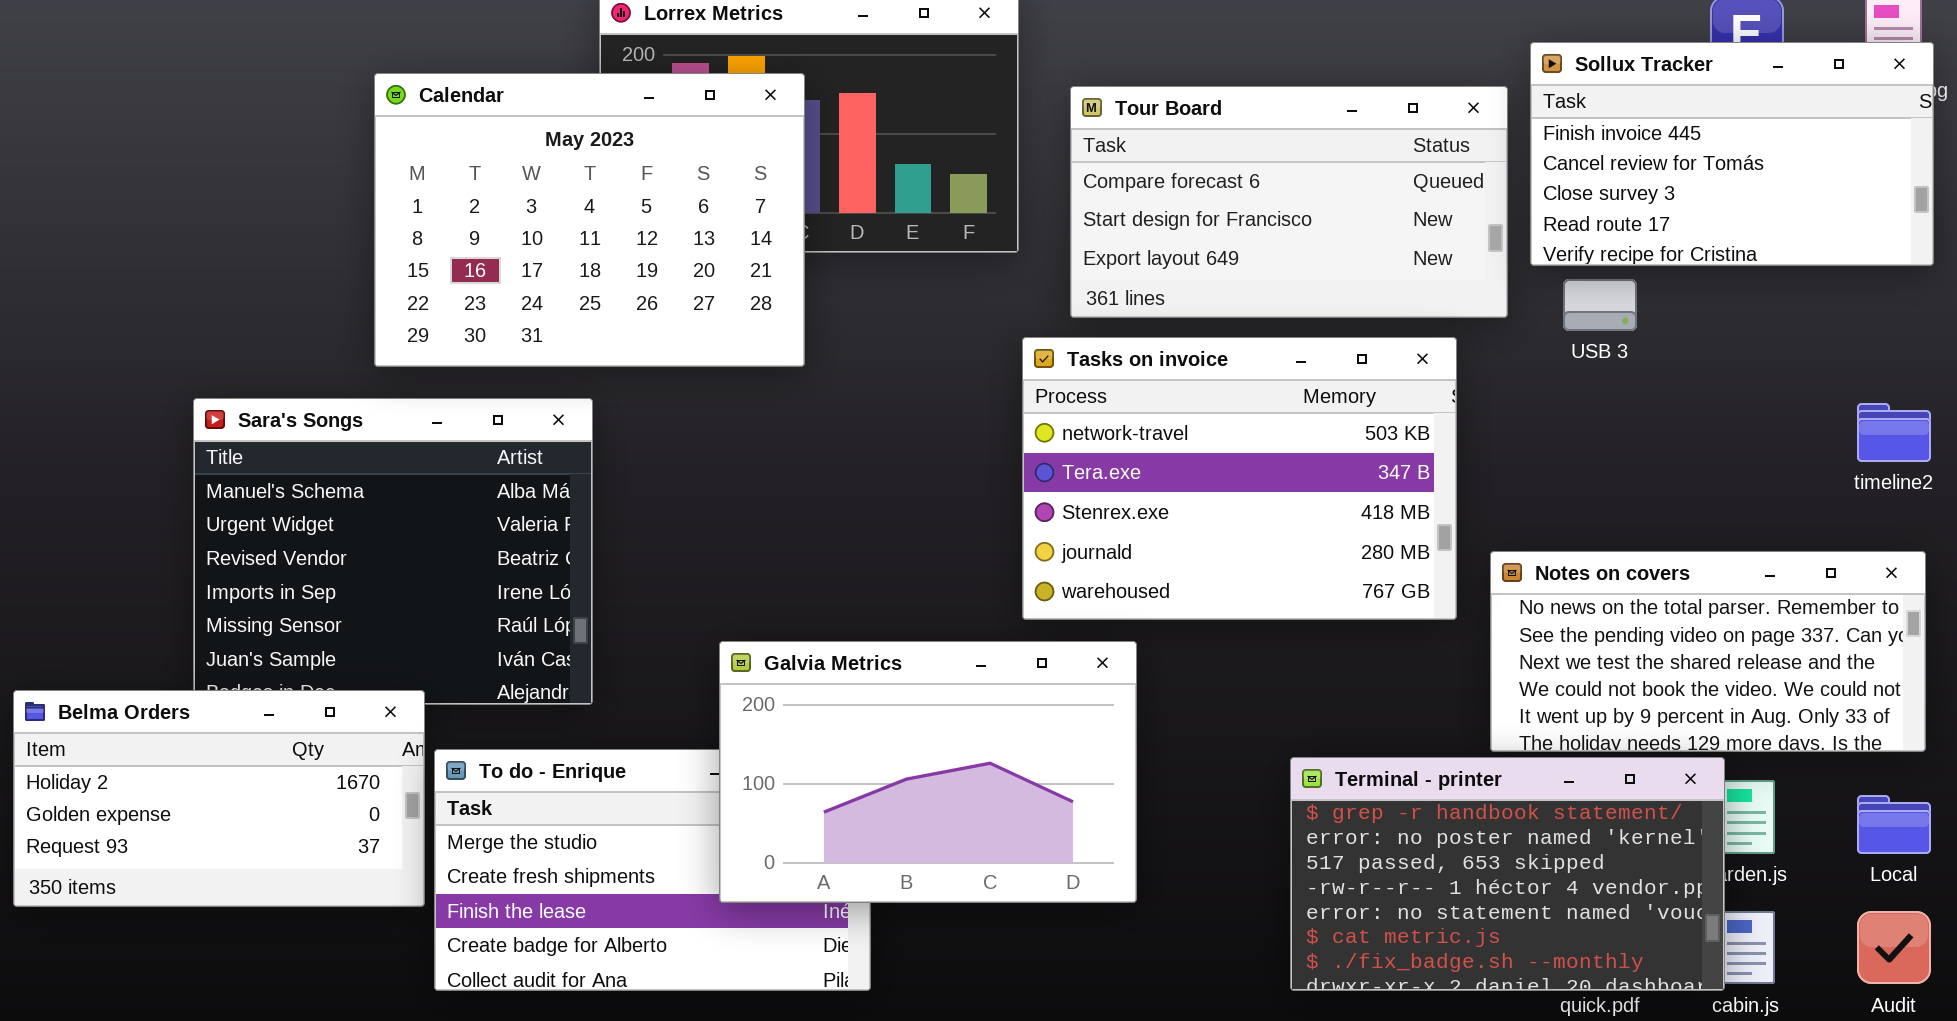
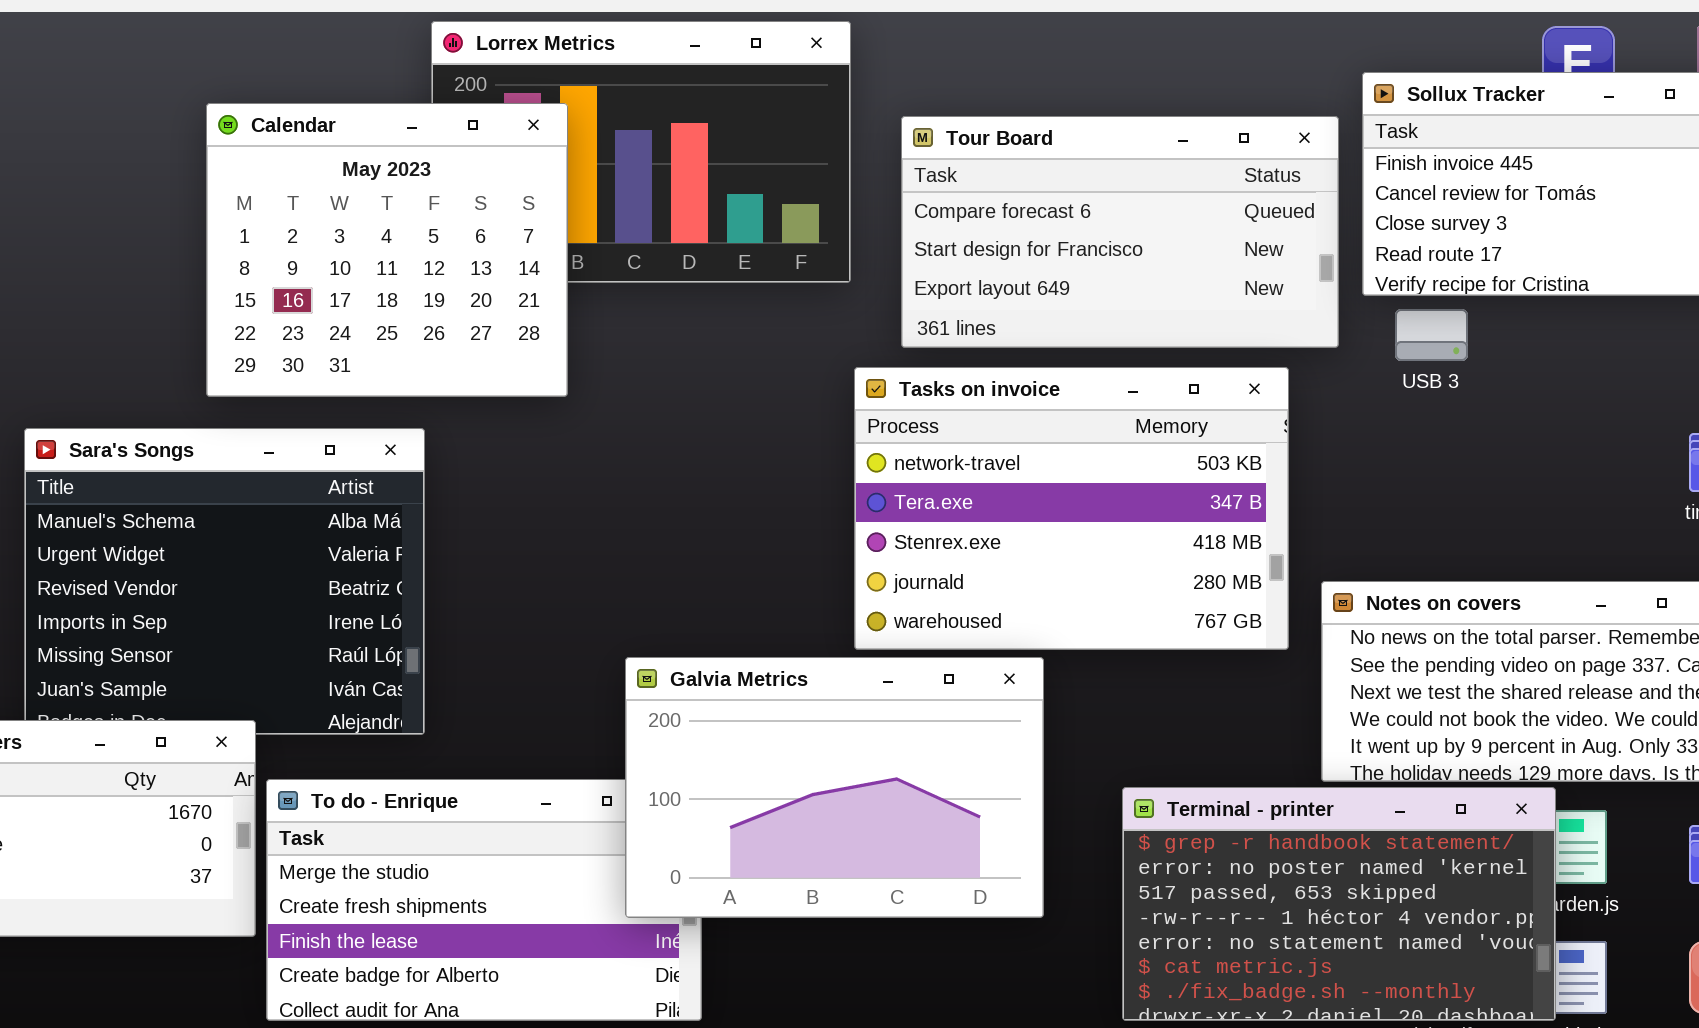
Calendar: [374,73,805,367] -> [206,103,568,397], resized
Galvia Metrics: [719,641,1137,903] -> [625,657,1044,918], moved

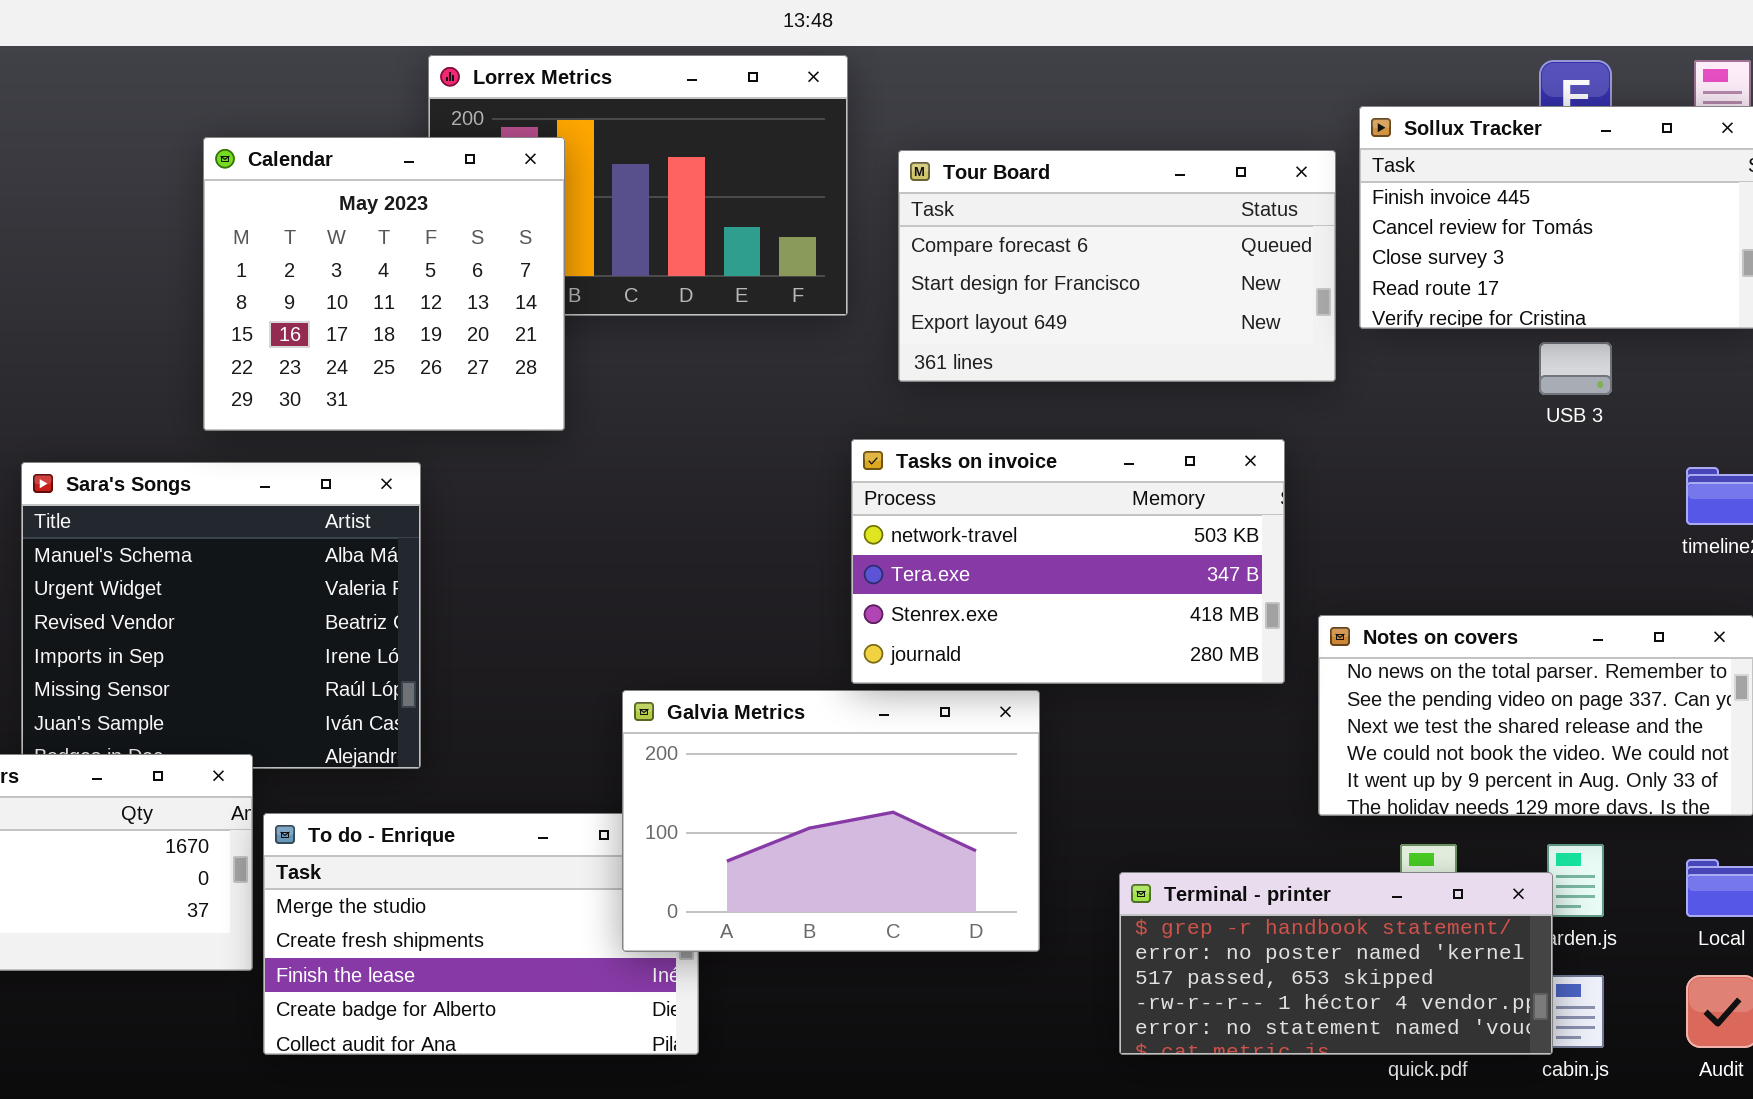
USB 3: [1395,309,1468,361] -> [1539,342,1612,395], moved
Tasks on invoice: [854,367,1289,650] -> [851,439,1285,684], resized
Terminal - printer: [1122,787,1556,1021] -> [1119,872,1553,1055], resized

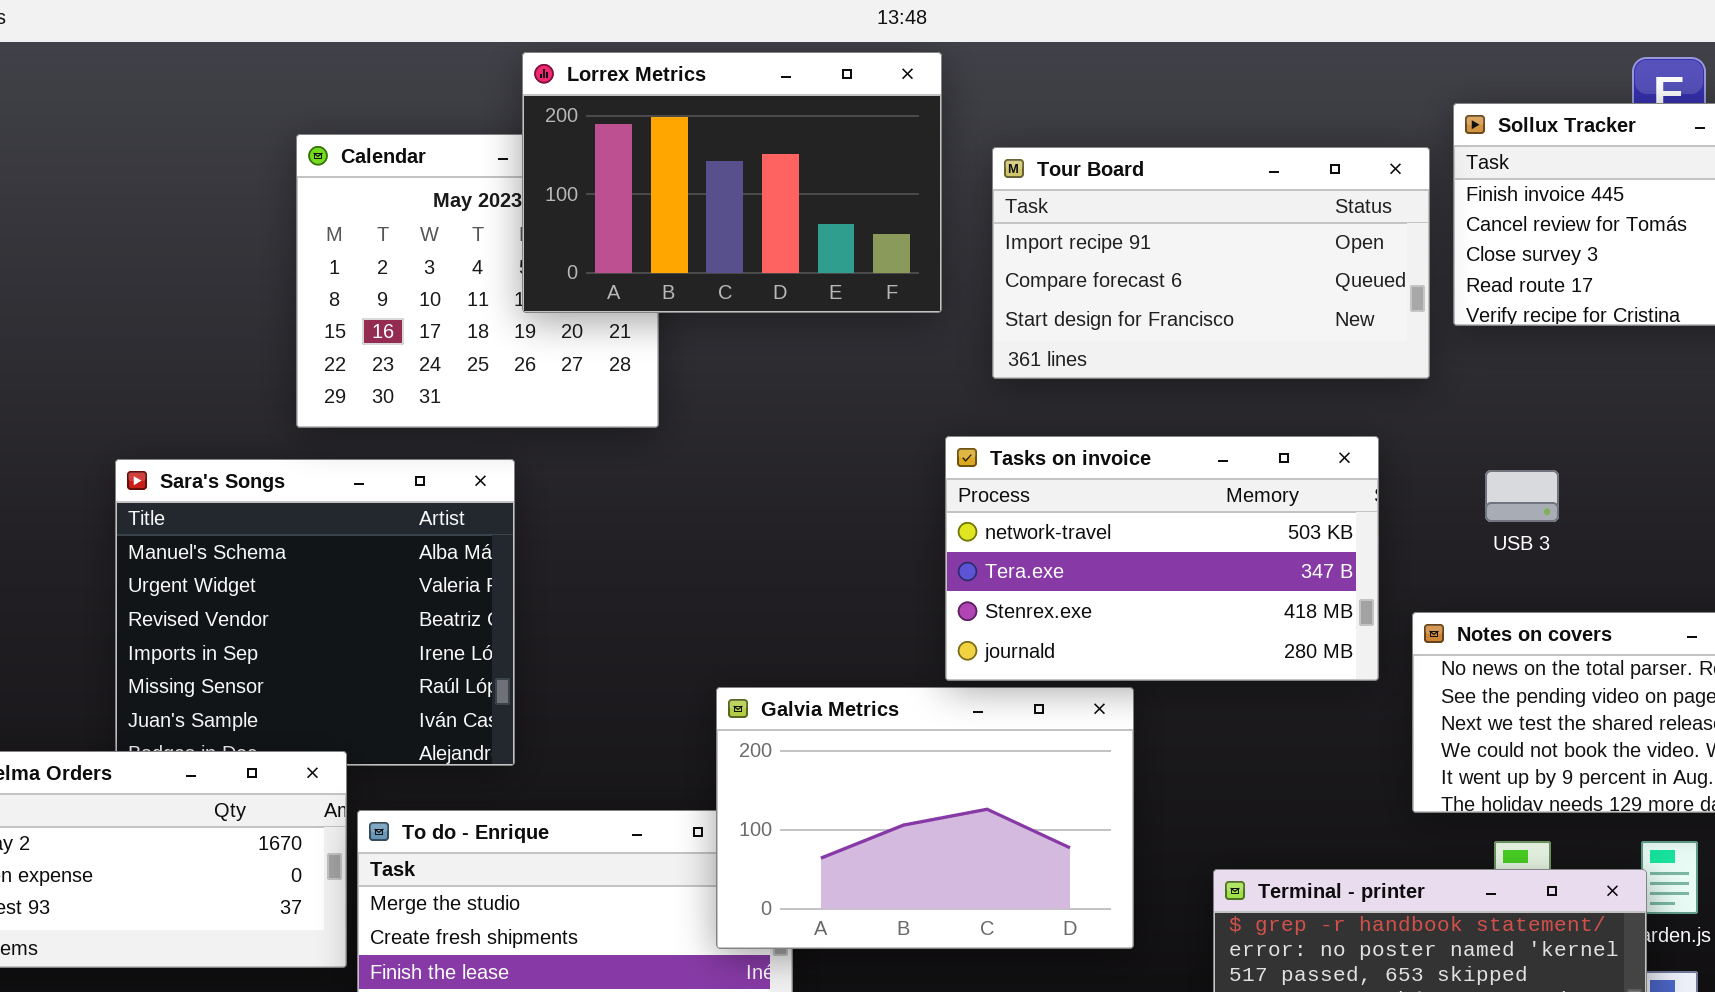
Lorrex Metrics: [428,55,848,316] -> [522,52,942,313], raised
Tour Board: [898,150,1336,382] -> [992,147,1430,379], scrolled up 1 row
USB 3: [1539,342,1612,395] -> [1485,470,1559,522], moved

